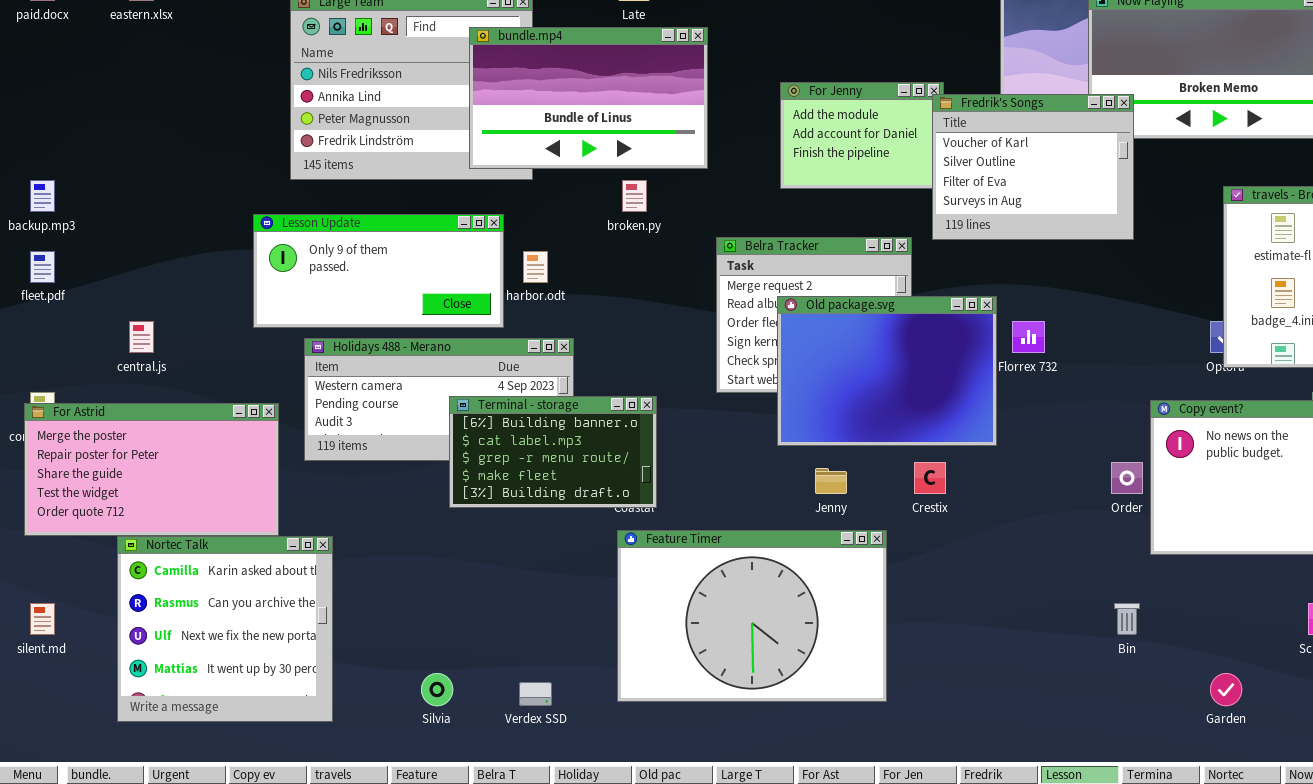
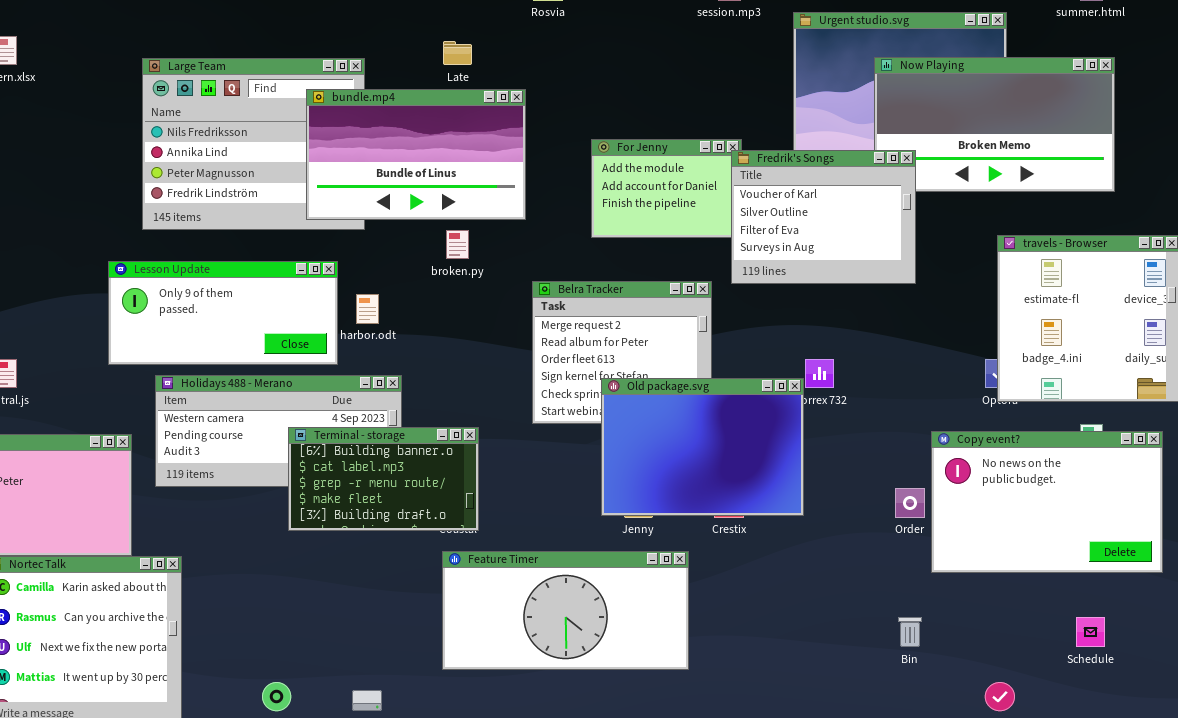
Old package.svg: [777,296,997,446] -> [601,378,804,516], moved
Feature Timer: [617,530,887,702] -> [442,551,689,670], resized

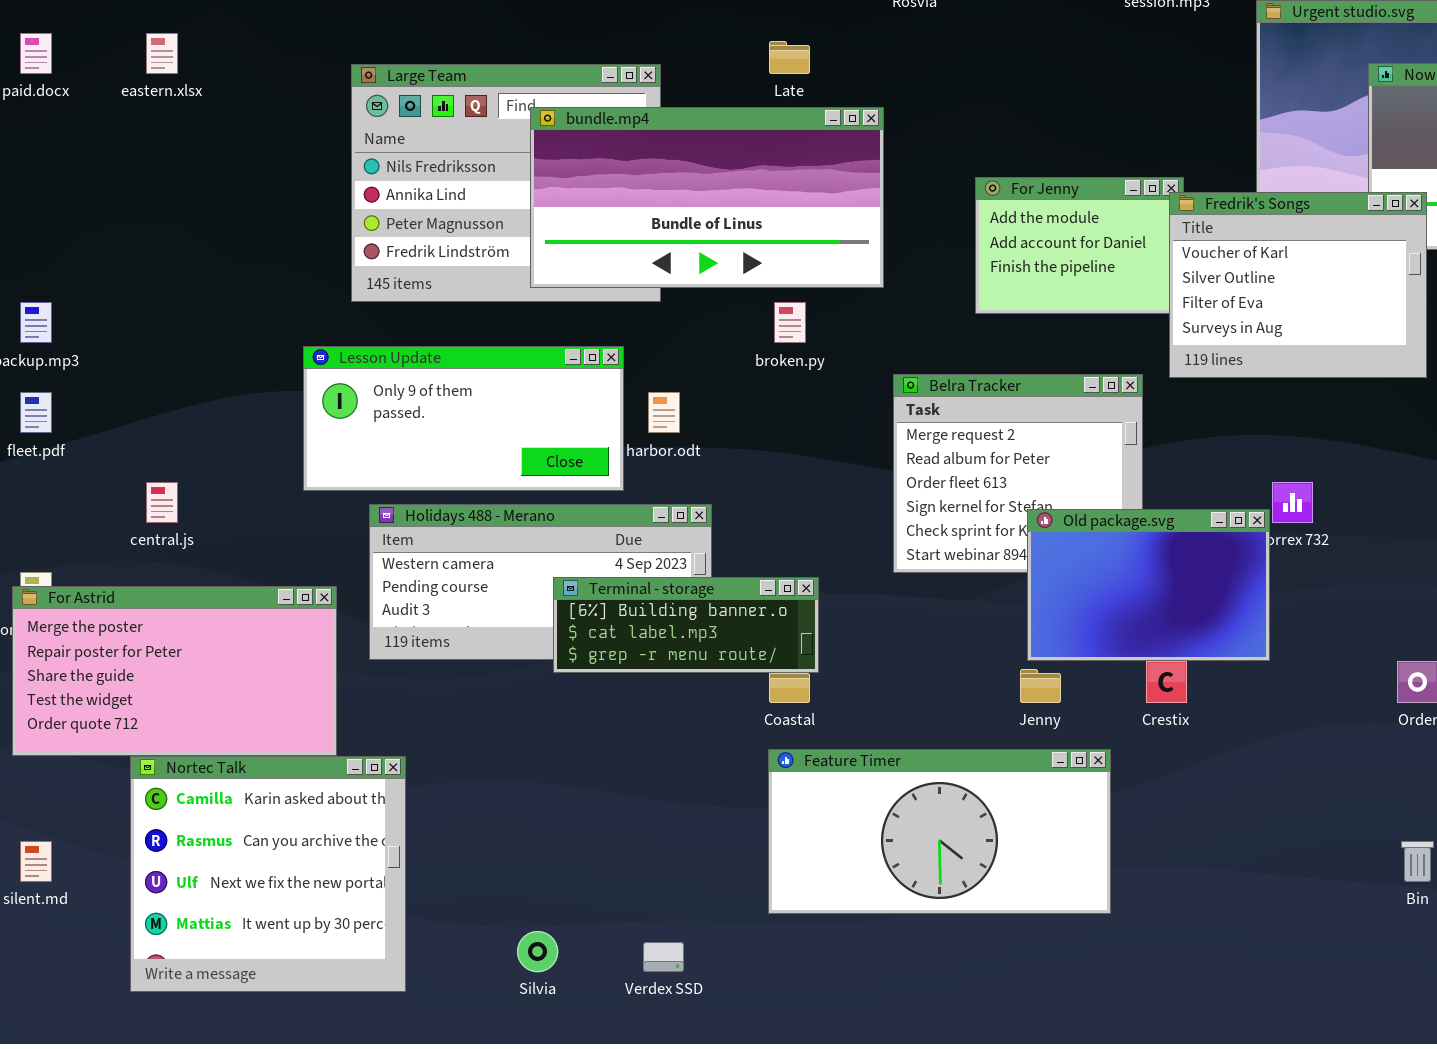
bundle.mp4: [306,89,526,220] -> [530,107,884,288], resized
Old package.svg: [601,378,804,516] -> [1027,509,1270,661], resized
Terminal - storage: [288,427,479,531] -> [553,577,819,673], resized

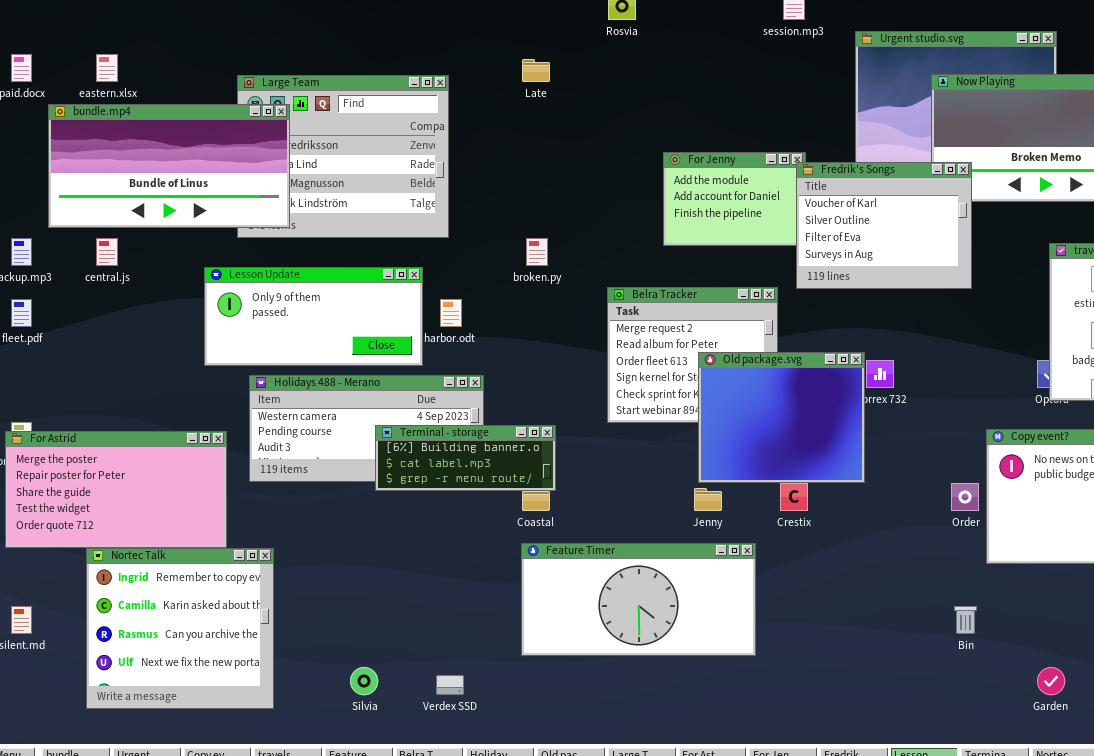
bundle.mp4: [530,107,884,288] -> [48,104,290,228], moved
central.js: [146,482,178,523] -> [96,238,118,266], moved
Old package.svg: [1027,509,1270,661] -> [698,352,865,483], resized
Nortec Talk: [130,756,406,992] -> [86,548,274,709], scrolled up 1 row

